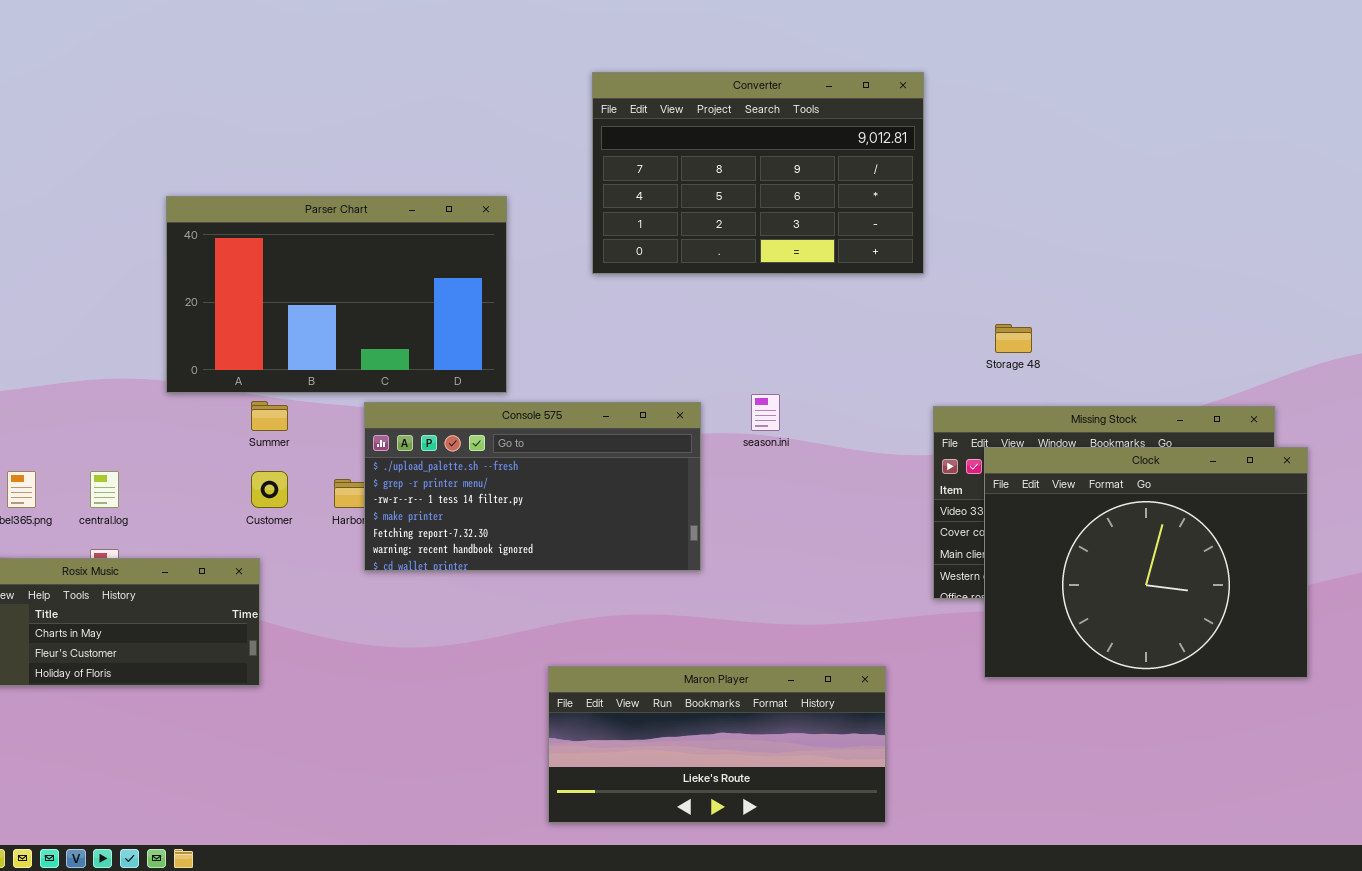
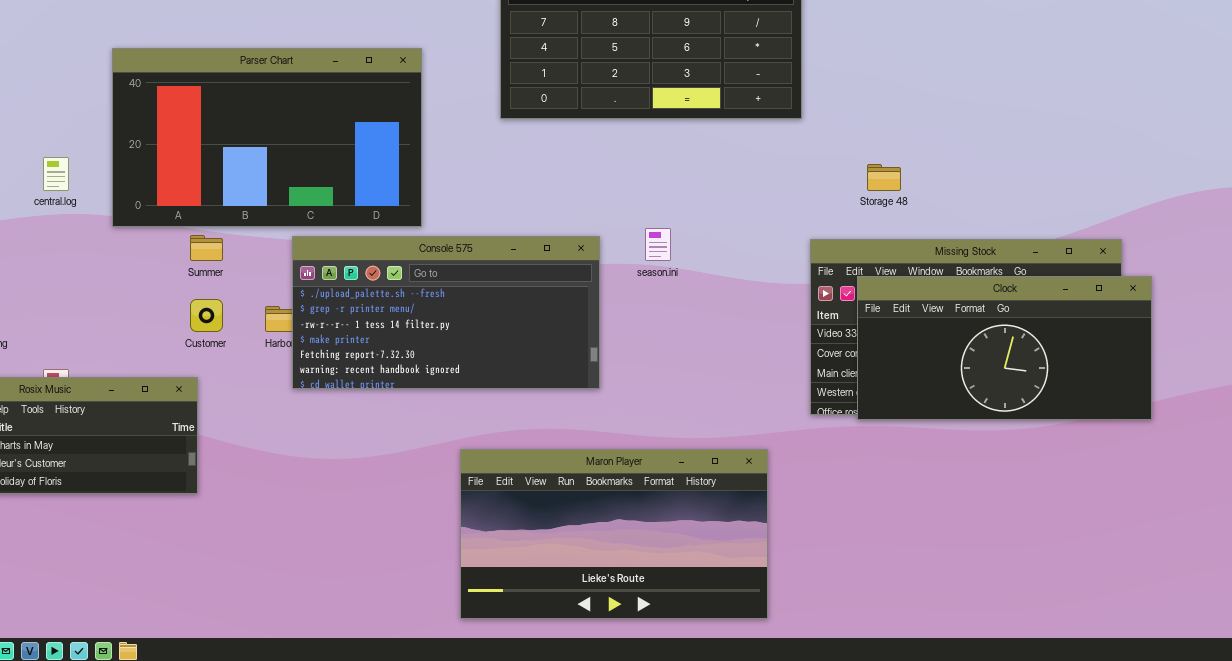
Clock: [984,447,1308,678] -> [857,276,1152,420], resized
central.log: [90,471,119,508] -> [43,157,69,191], moved
Maron Player: [548,666,886,823] -> [460,449,768,619], resized

